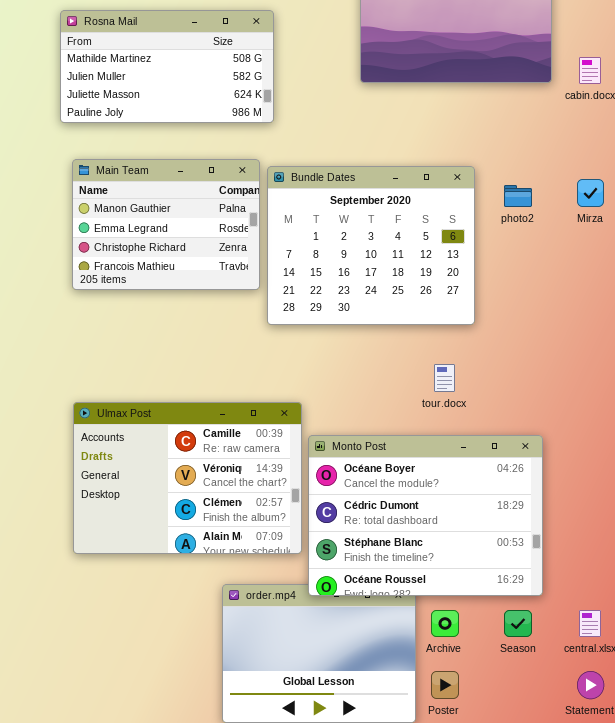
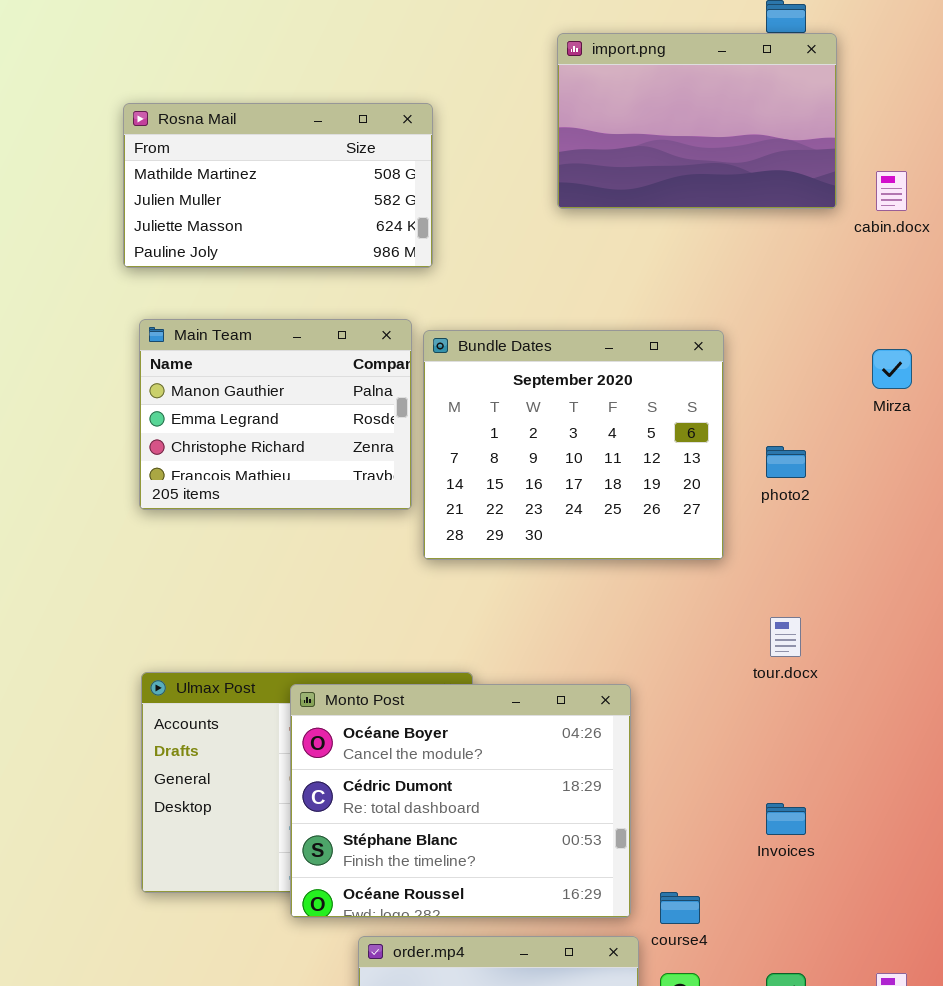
photo2: [504,185,532,207] -> [766,446,806,478], moved
tour.docx: [434,364,455,392] -> [770,617,801,657], moved
Monto Post: [308,435,543,596] -> [290,684,631,918], moved

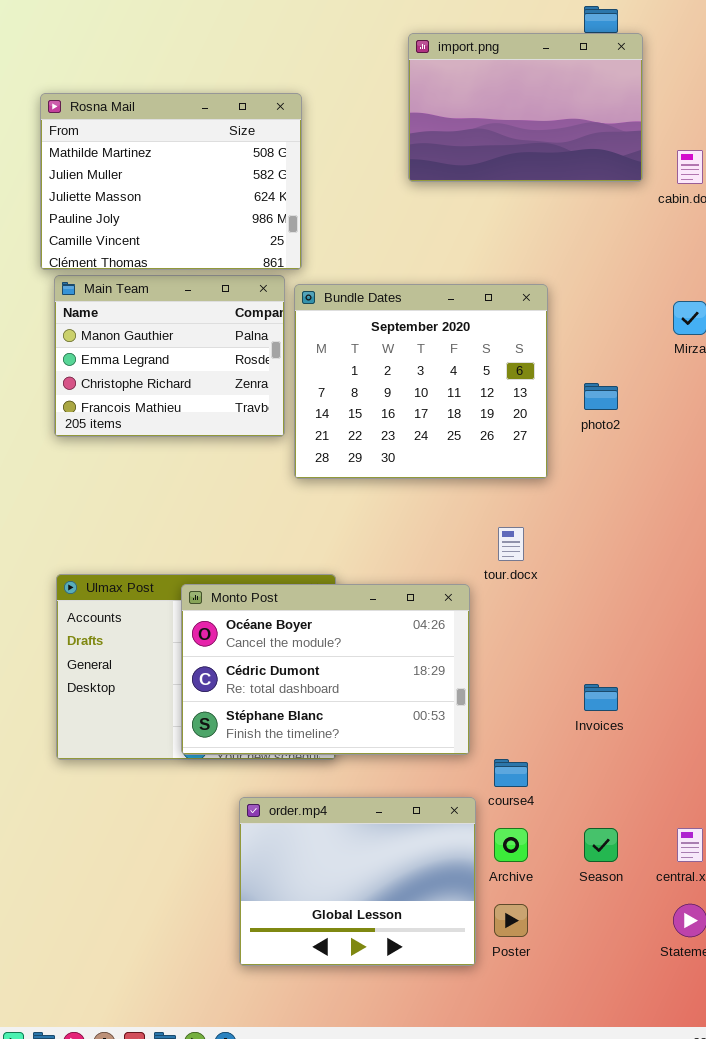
Rosna Mail: [123,103,433,268] -> [40,93,302,270], resized
tour.docx: [770,617,801,657] -> [498,527,524,561], moved
Monto Post: [290,684,631,918] -> [181,584,470,755], resized

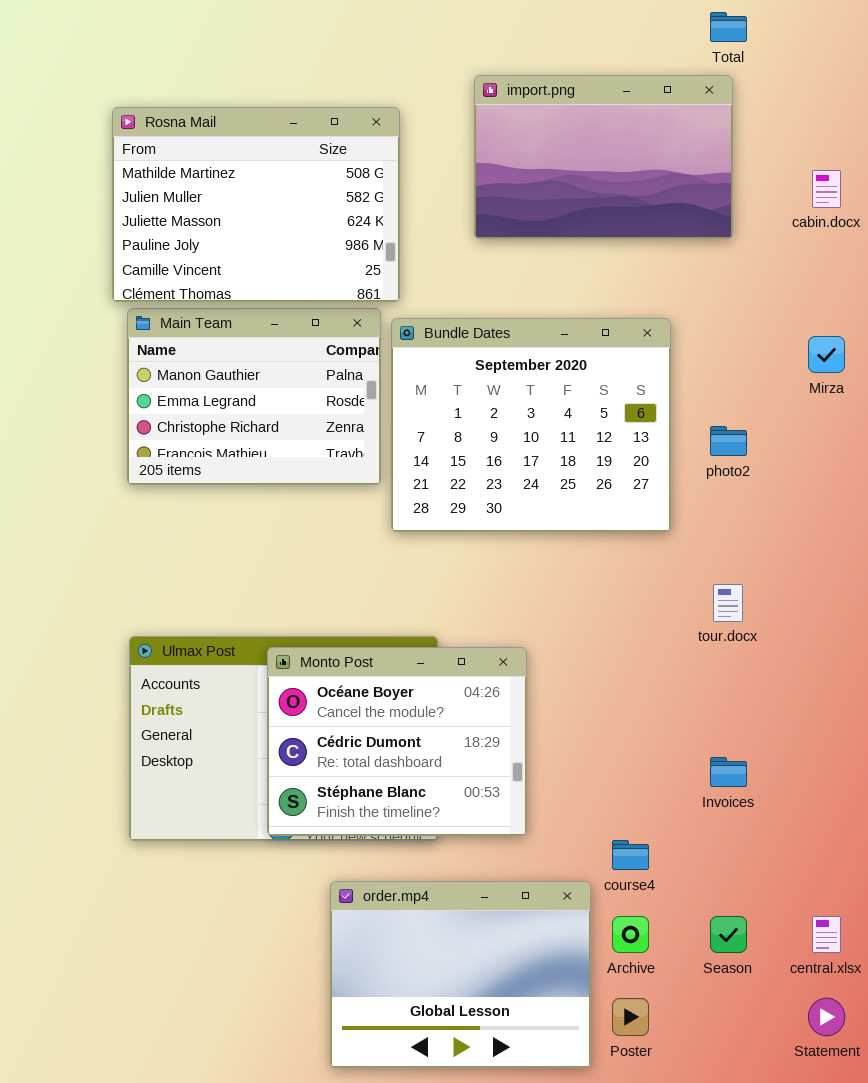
import.png: [408,33,643,182] -> [474,75,733,239], moved
tour.docx: [498,527,524,561] -> [713,584,743,622], moved
Monto Post: [181,584,470,755] -> [267,647,527,836], resized

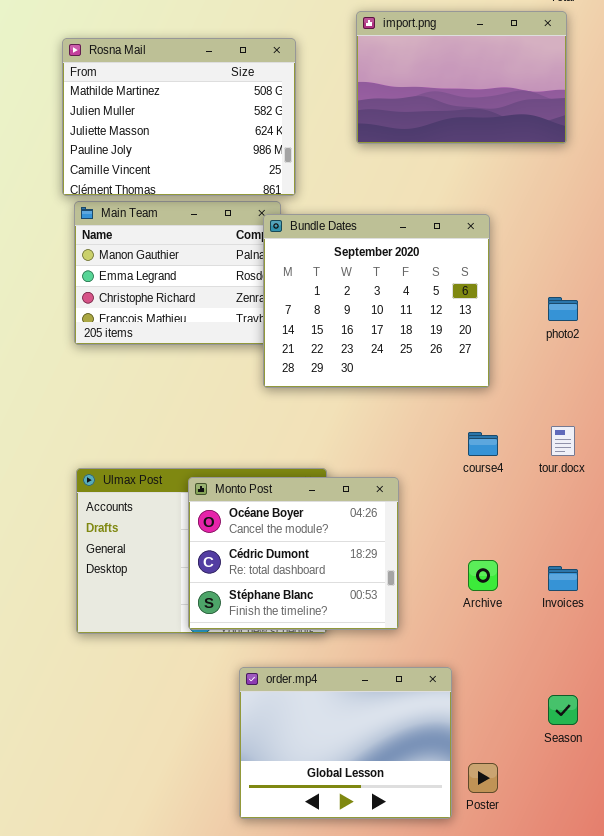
Bundle Dates: [391,318,671,532] -> [263,214,490,388], moved
course4: [612,840,649,870] -> [468,432,498,456], moved
Archive: [612,916,649,953] -> [468,560,498,591], moved

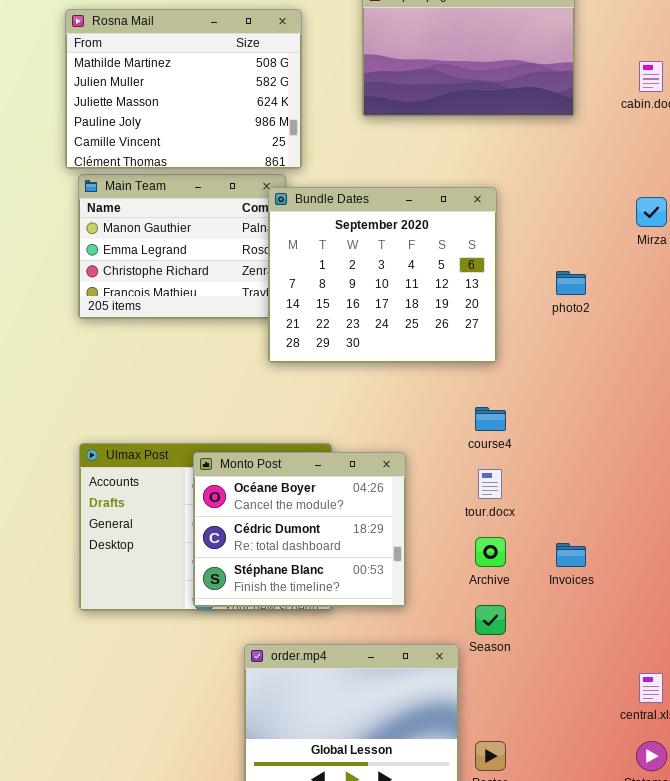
tour.docx: [551,426,575,456] -> [478,469,502,499], moved
Season: [548,695,578,725] -> [475,605,506,635], moved

